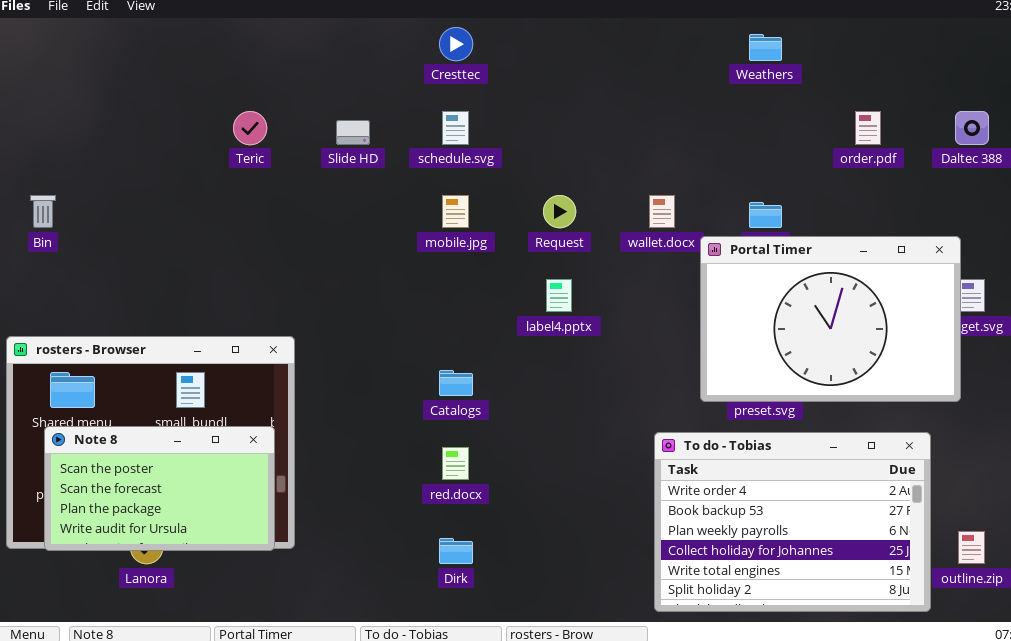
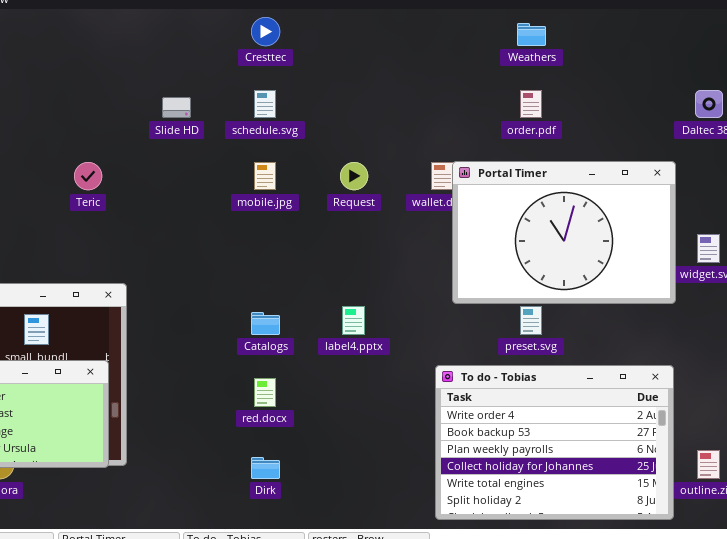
Teric: [233,111,267,145] -> [74,162,102,190], moved
order.pdf: [855,111,881,145] -> [520,90,542,118], moved
Portal Timer: [700,236,961,402] -> [452,161,676,304], moved
label4.pptx: [546,279,572,312] -> [342,306,365,335], moved

